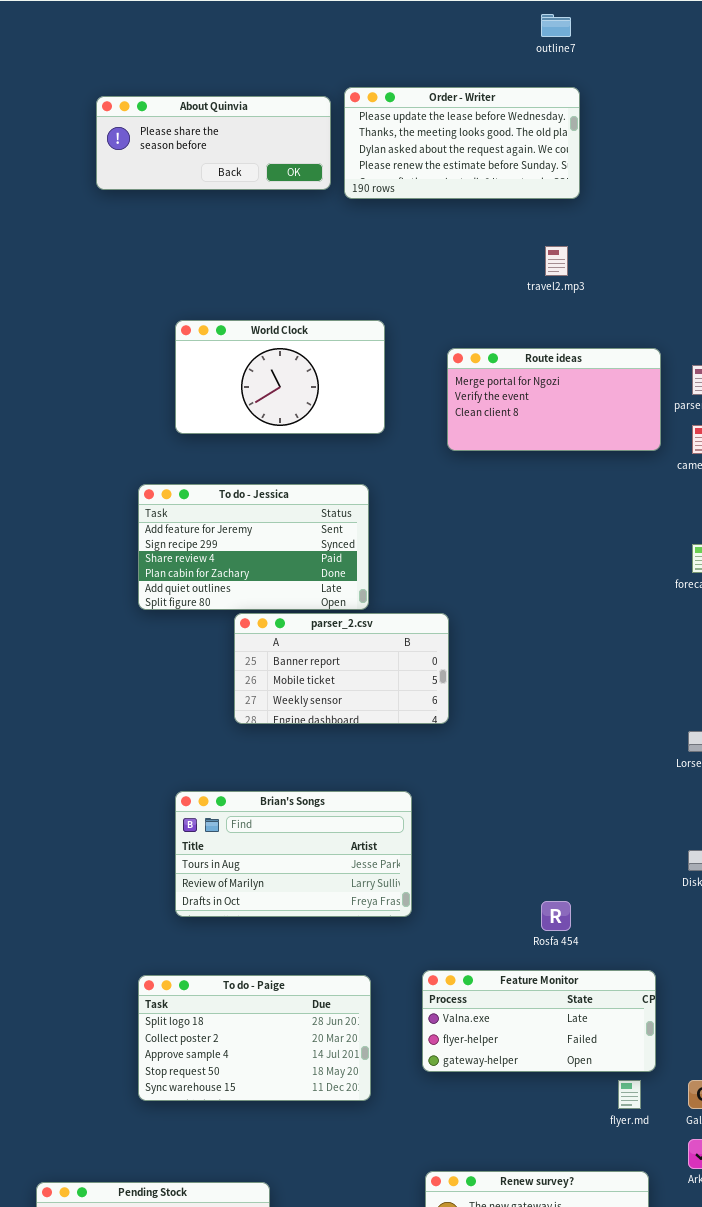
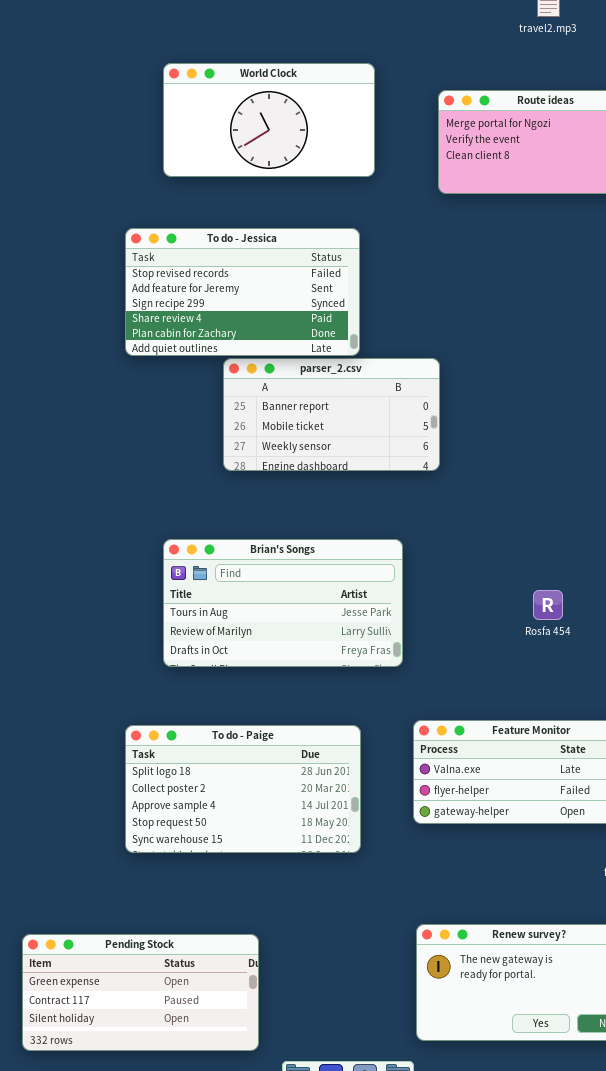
To do - Jessica: [138,484,369,610] -> [125,228,360,356], scrolled up 1 row
Rosfa 454: [541,901,571,931] -> [533,590,563,620], moved

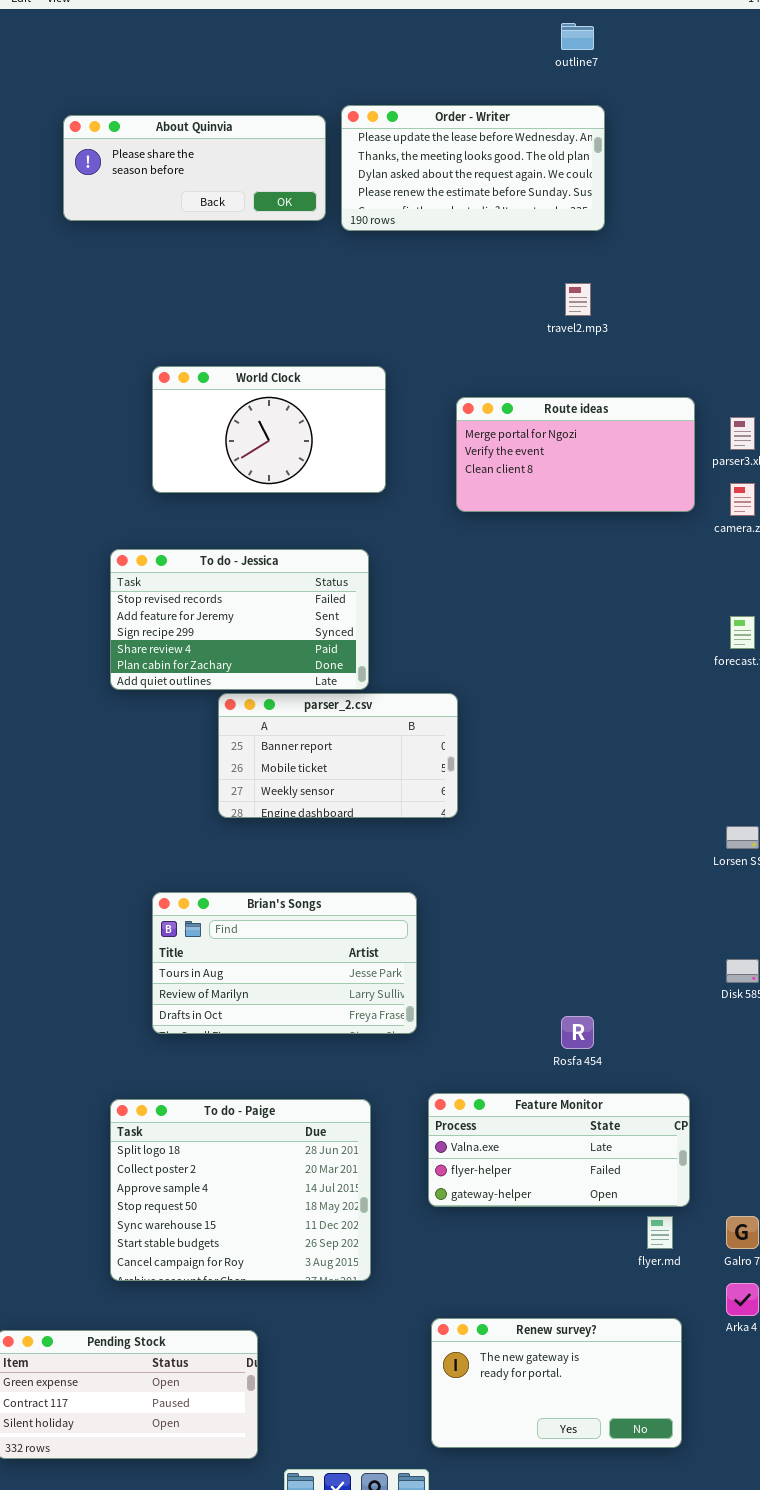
Rosfa 454: [533,590,563,620] -> [561,1016,594,1049], moved
To do - Paige: [125,725,361,853] -> [110,1099,371,1281], resized

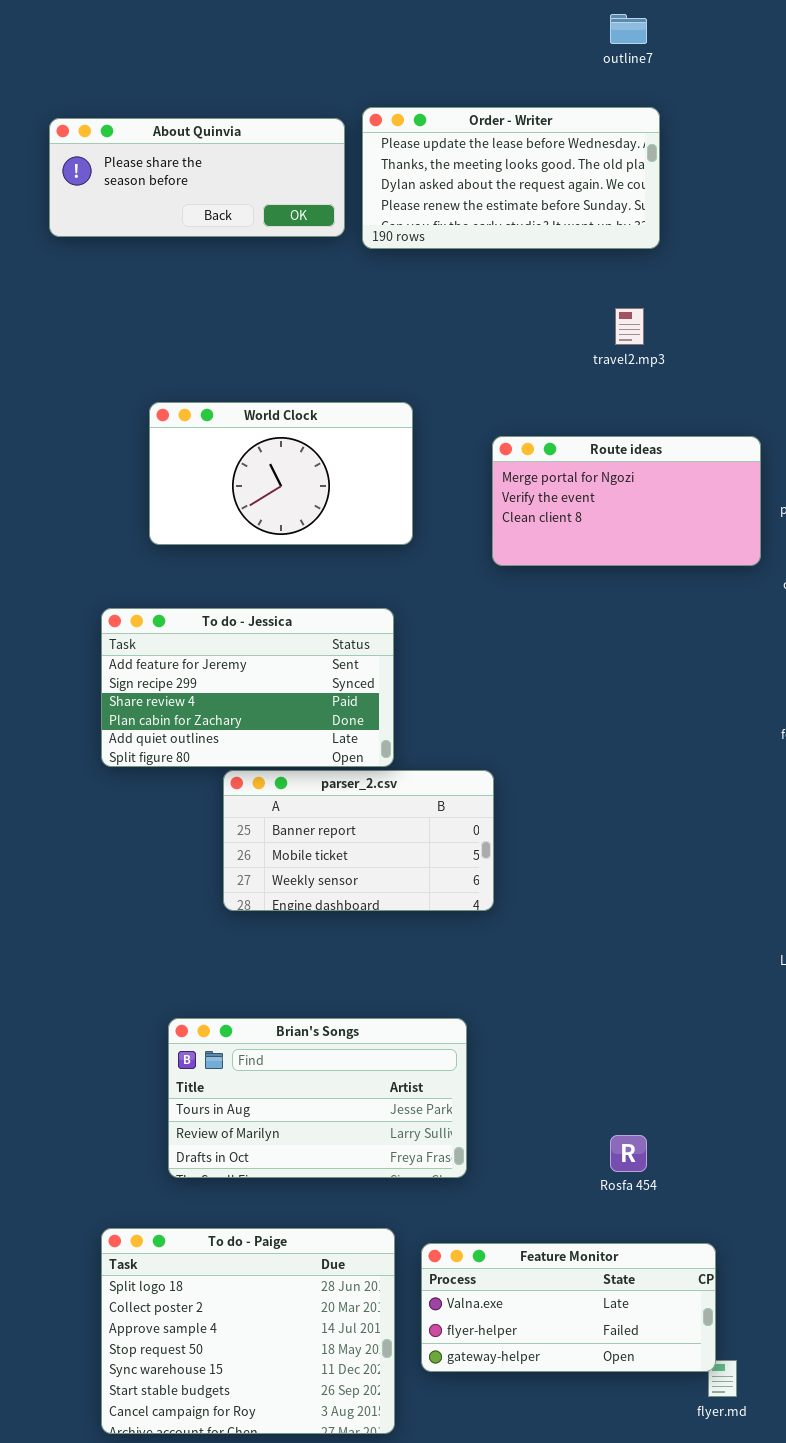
To do - Jessica: [110,549,369,690] -> [101,608,394,767], scrolled down 1 row
Brian's Songs: [152,892,417,1034] -> [168,1018,467,1178], moved
Feature Monitor: [428,1093,690,1207] -> [421,1243,716,1372], moved

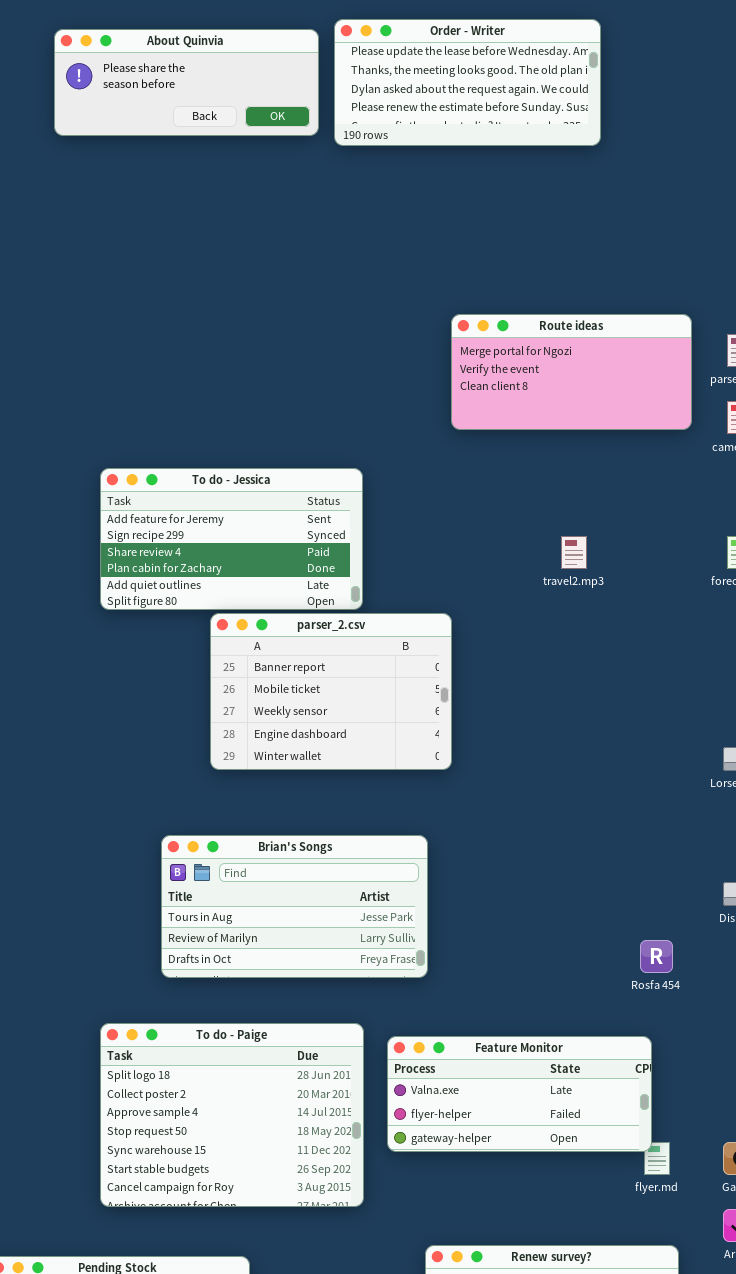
travel2.mp3: [615,308,644,345] -> [561,536,587,569], moved
World Clock: [149,402,413,545] -> none, closed
parser_2.csv: [223,770,494,911] -> [210,613,452,770], resized
Rosfa 454: [610,1135,647,1172] -> [640,940,673,973], moved

